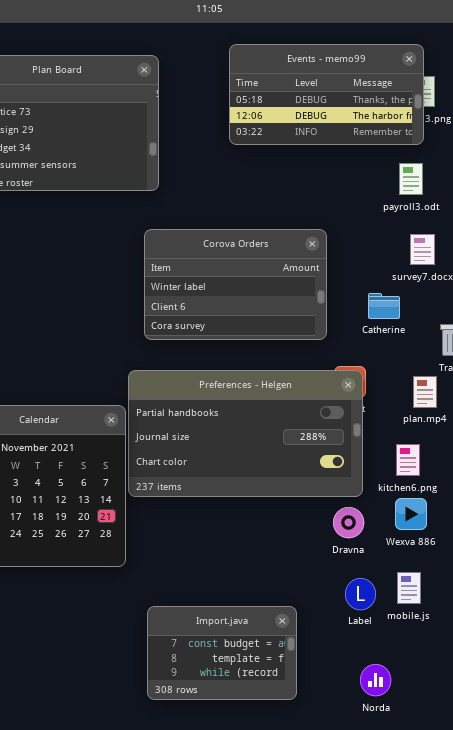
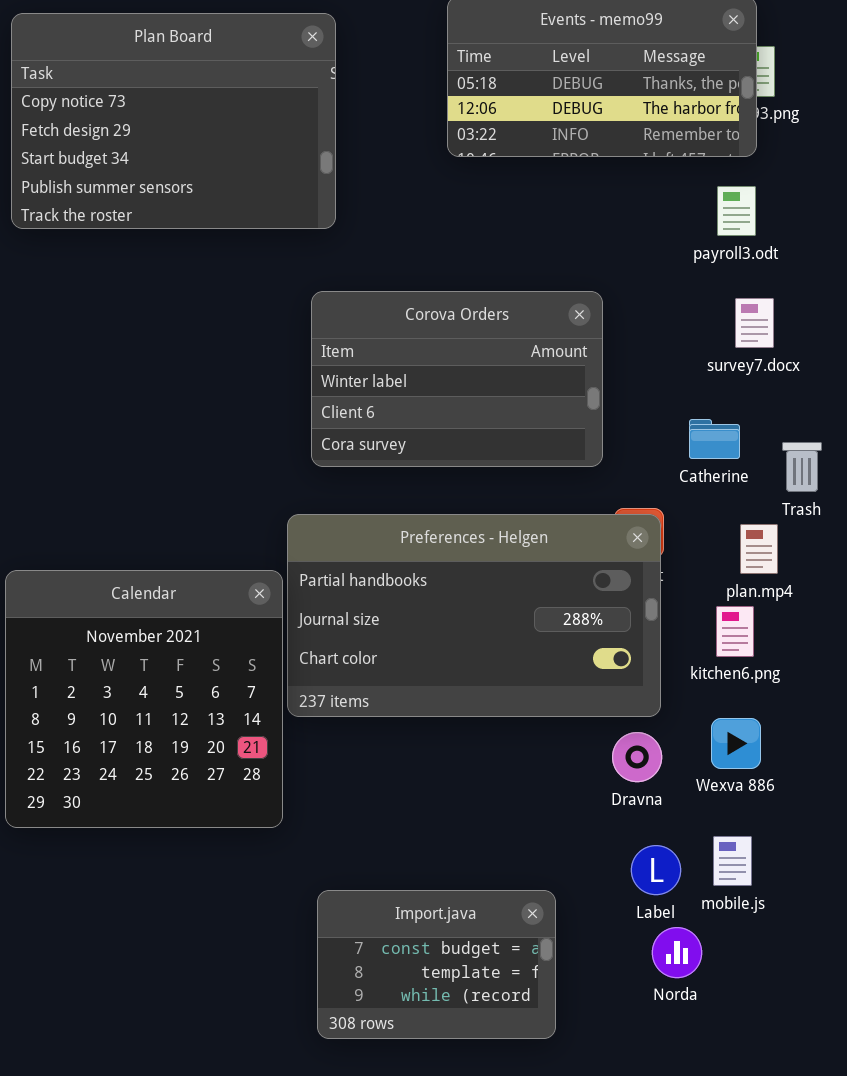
Catherine: [368,293,400,319] -> [689,419,740,459], moved
kitchen6.png: [396,444,420,476] -> [716,606,754,657], moved
Norda: [360,664,391,696] -> [652,927,702,978], moved

